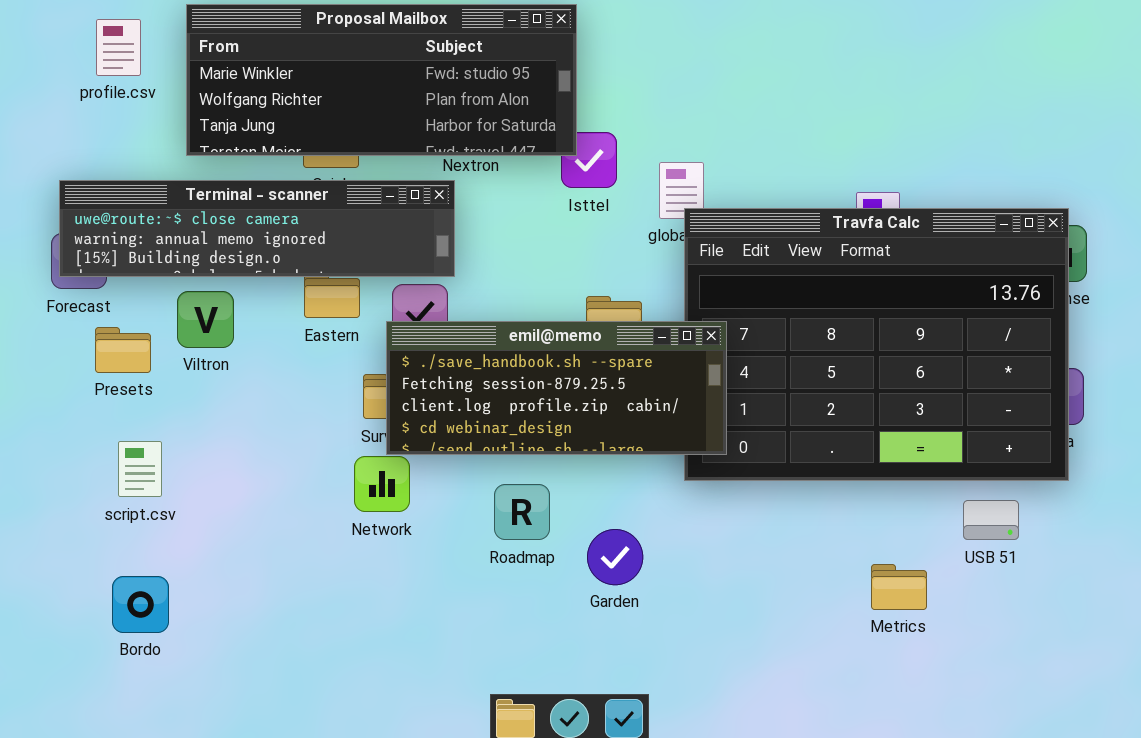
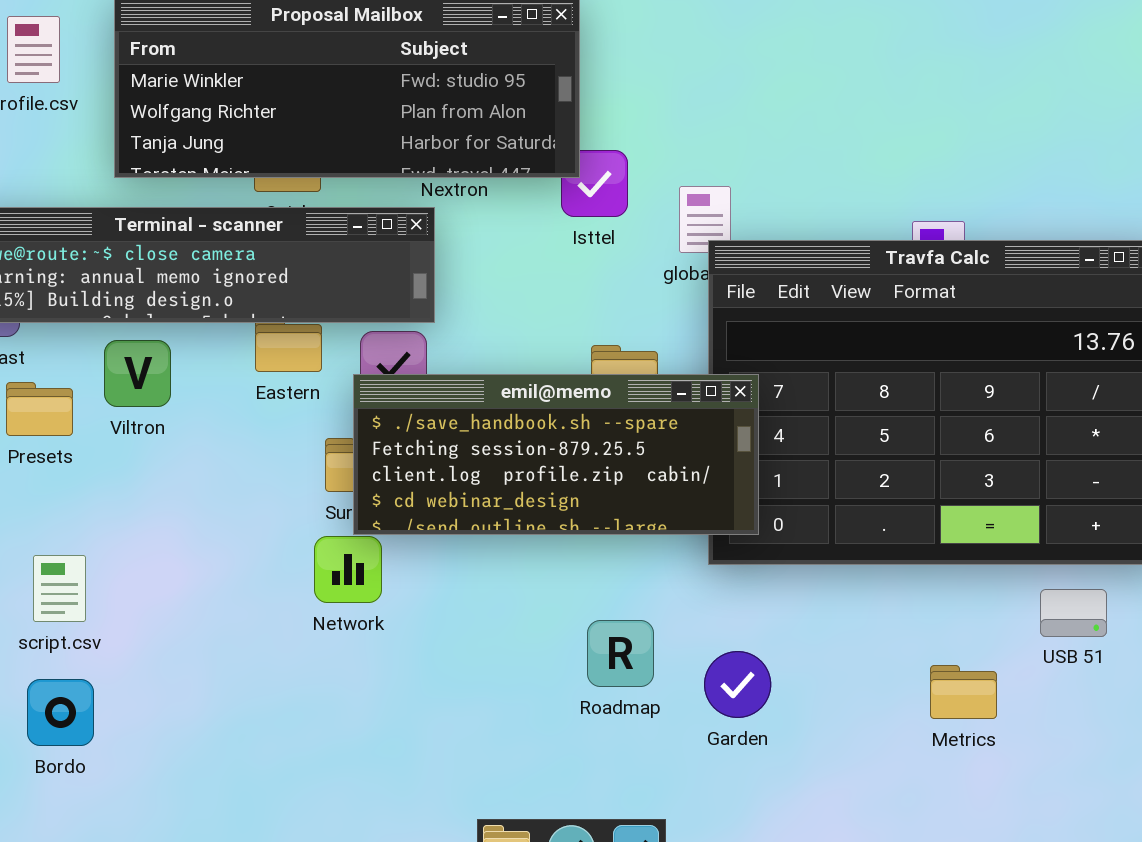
script.csv: [118,441,162,497] -> [33,555,86,622], moved
Roadmap: [494,484,550,540] -> [587,620,654,687], moved
Garden: [587,529,643,585] -> [704,651,771,718], moved

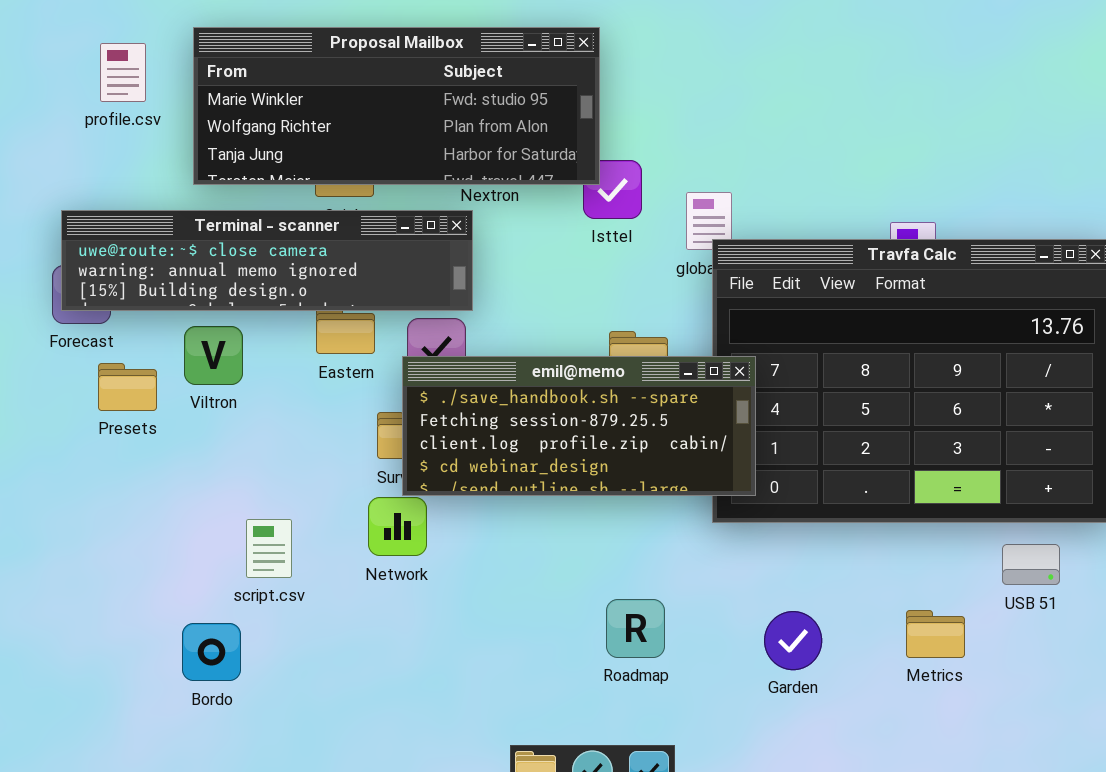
script.csv: [33,555,86,622] -> [246,519,292,578], moved
Roadmap: [587,620,654,687] -> [606,599,665,658], moved
Garden: [704,651,771,718] -> [764,611,822,670], moved
Bordo: [27,679,94,746] -> [182,623,241,681], moved

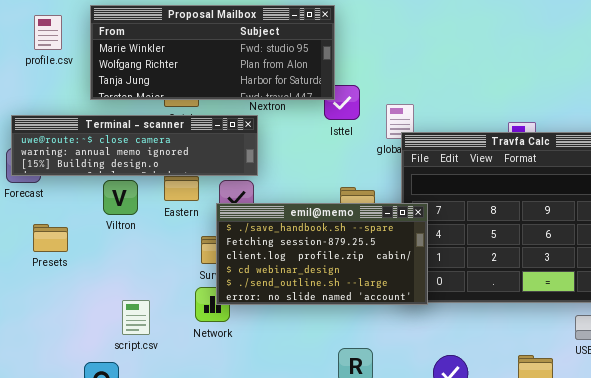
Viltron: [184,326,243,385] -> [103,180,138,215], moved
emil@memo: [402,356,756,496] -> [216,203,428,305], resized
Presets: [98,363,157,411] -> [33,224,68,252], moved

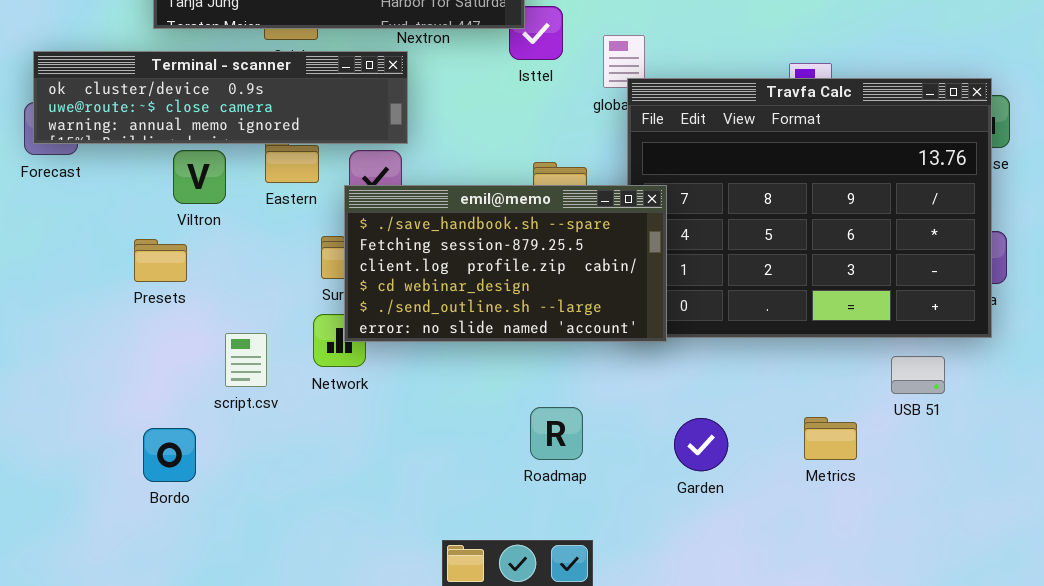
Terminal - scanner: [11,115,258,176] -> [33,51,408,144], scrolled up 1 row
Presets: [33,224,68,252] -> [134,239,187,282], moved
script.csv: [122,300,150,335] -> [225,333,267,387], moved

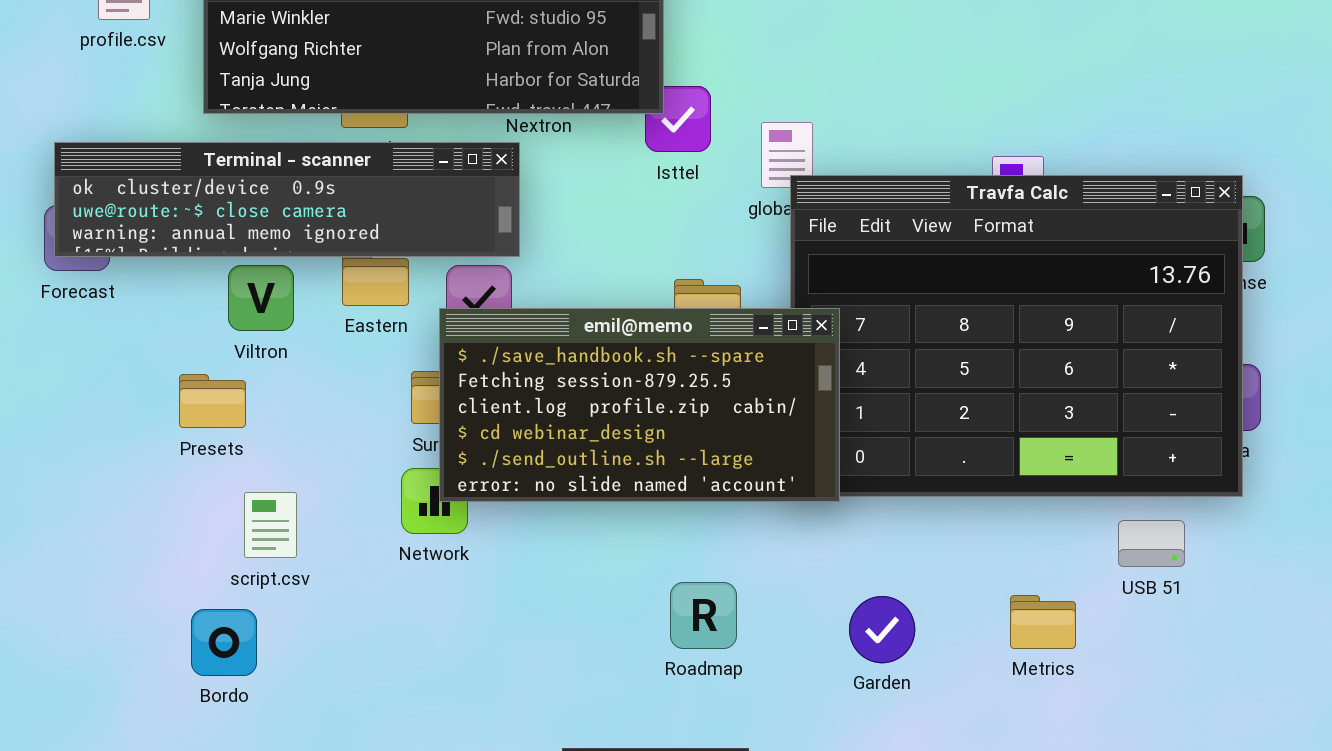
script.csv: [225,333,267,387] -> [244,492,297,558], moved

